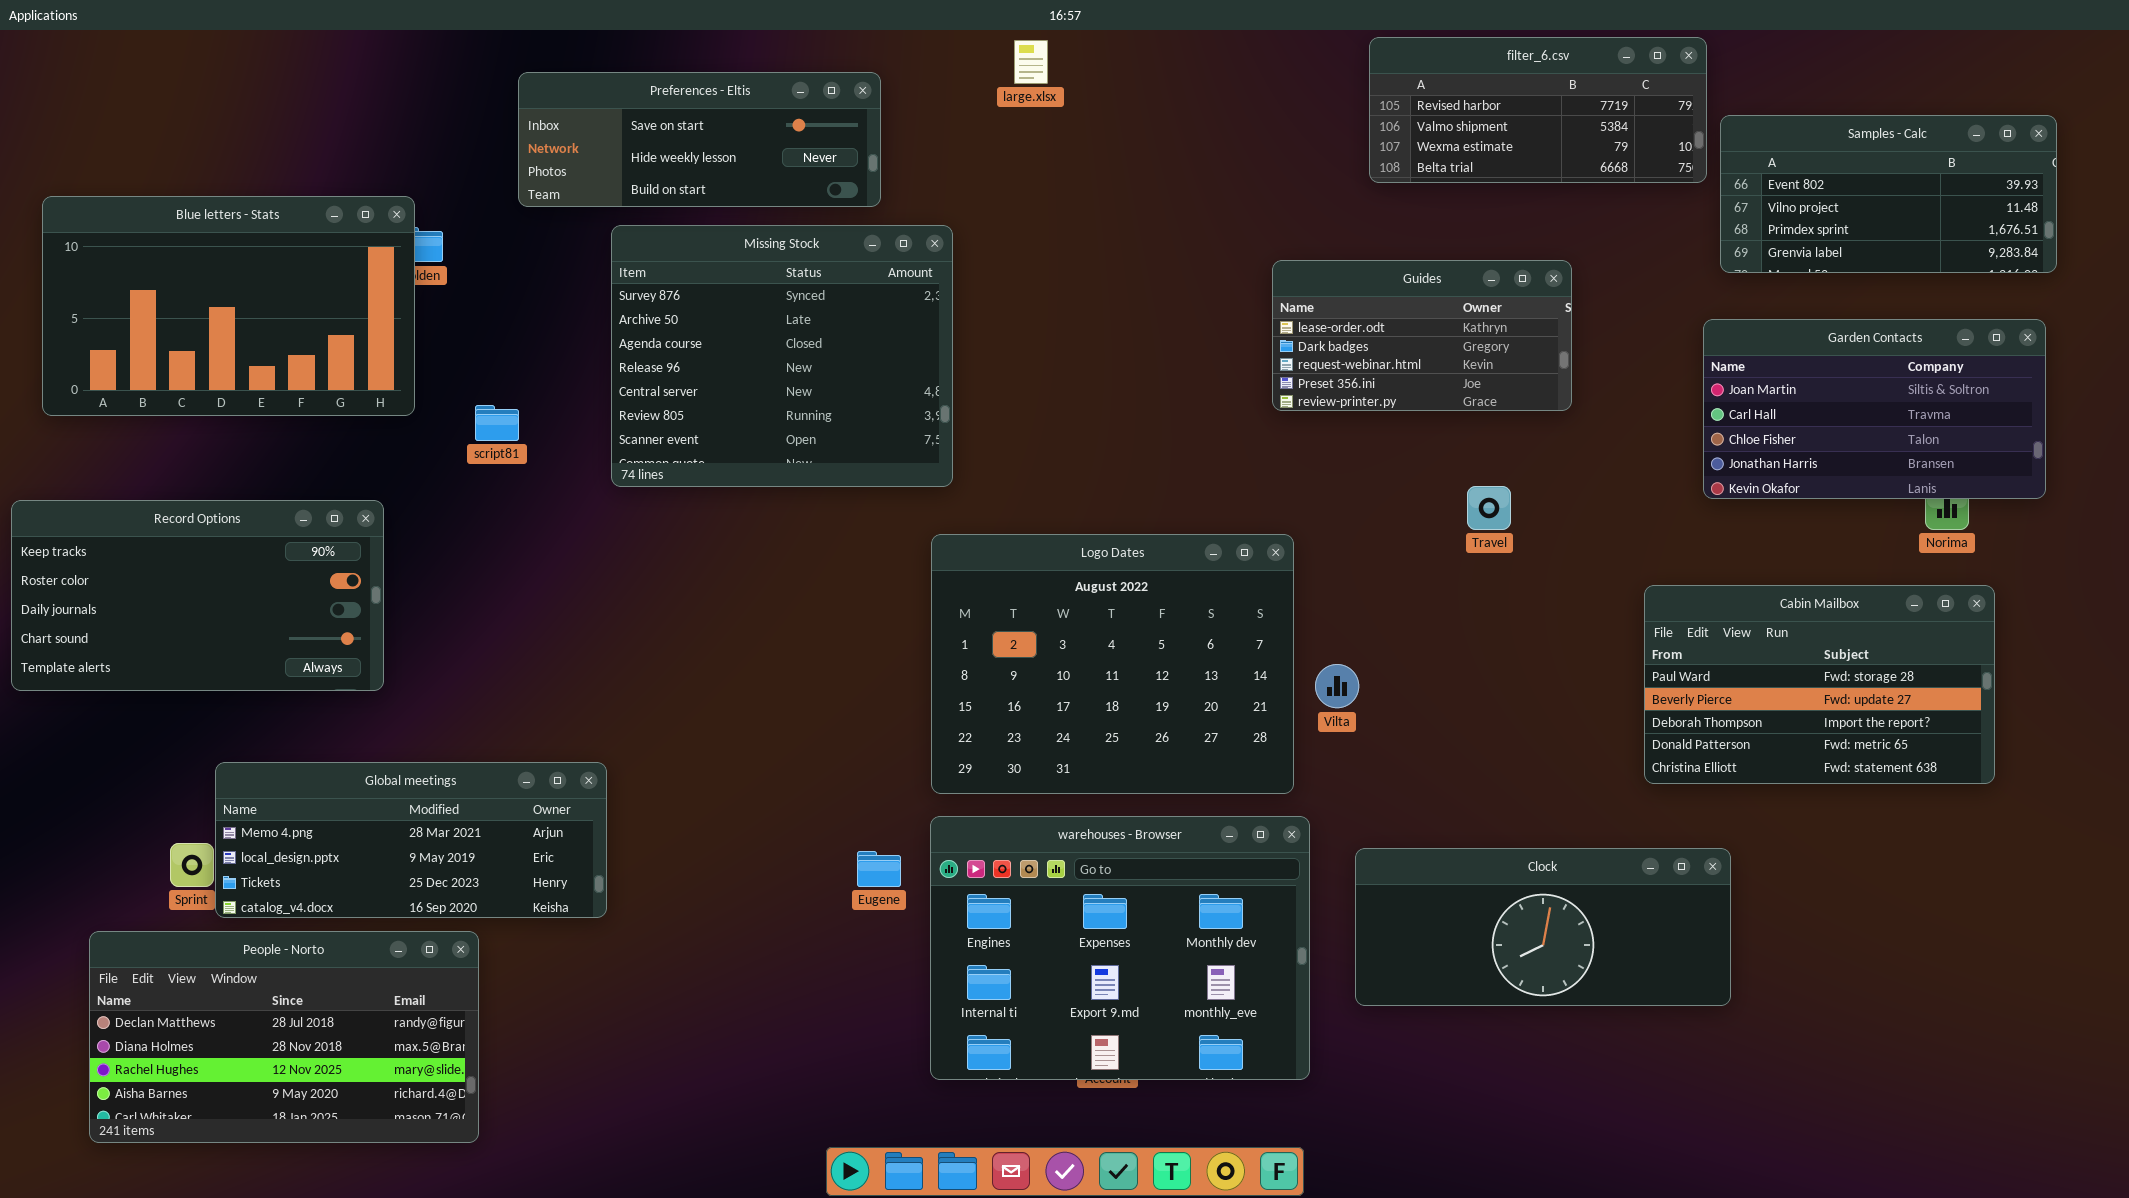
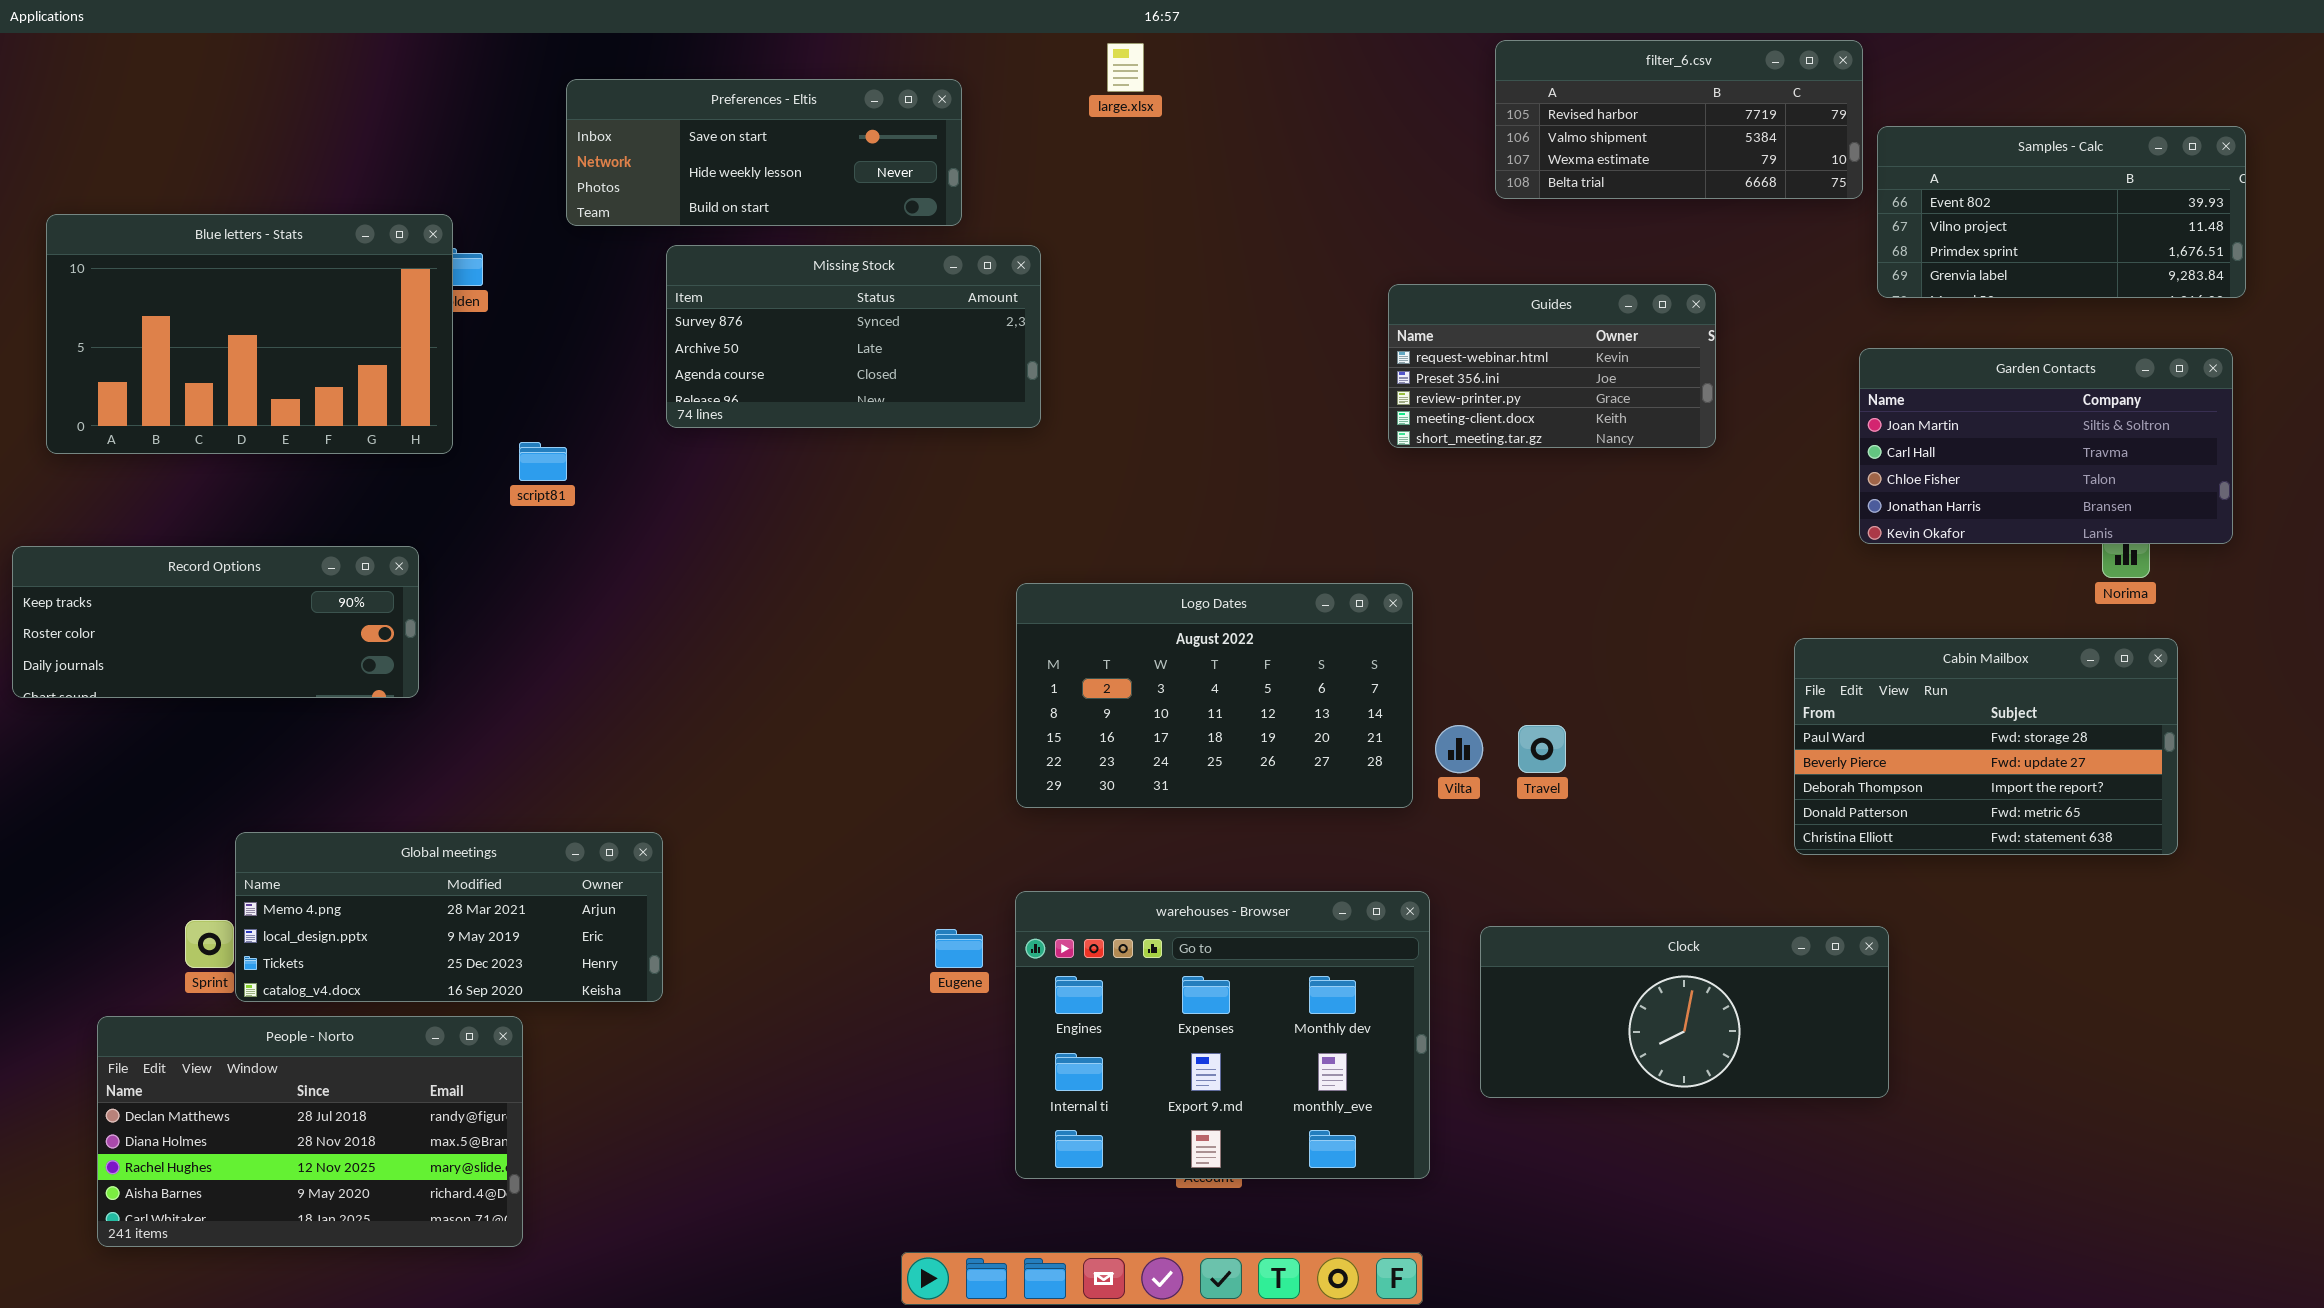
Missing Stock: [611,225,953,487] -> [666,245,1041,428], resized
Guides: [1272,260,1572,411] -> [1388,284,1716,448], scrolled down 2 rows
Travel: [1467,486,1511,530] -> [1518,725,1566,773], moved
Record Options: [11,500,384,691] -> [12,546,419,698], resized
Logo Dates: [931,534,1294,794] -> [1016,583,1413,808], resized

